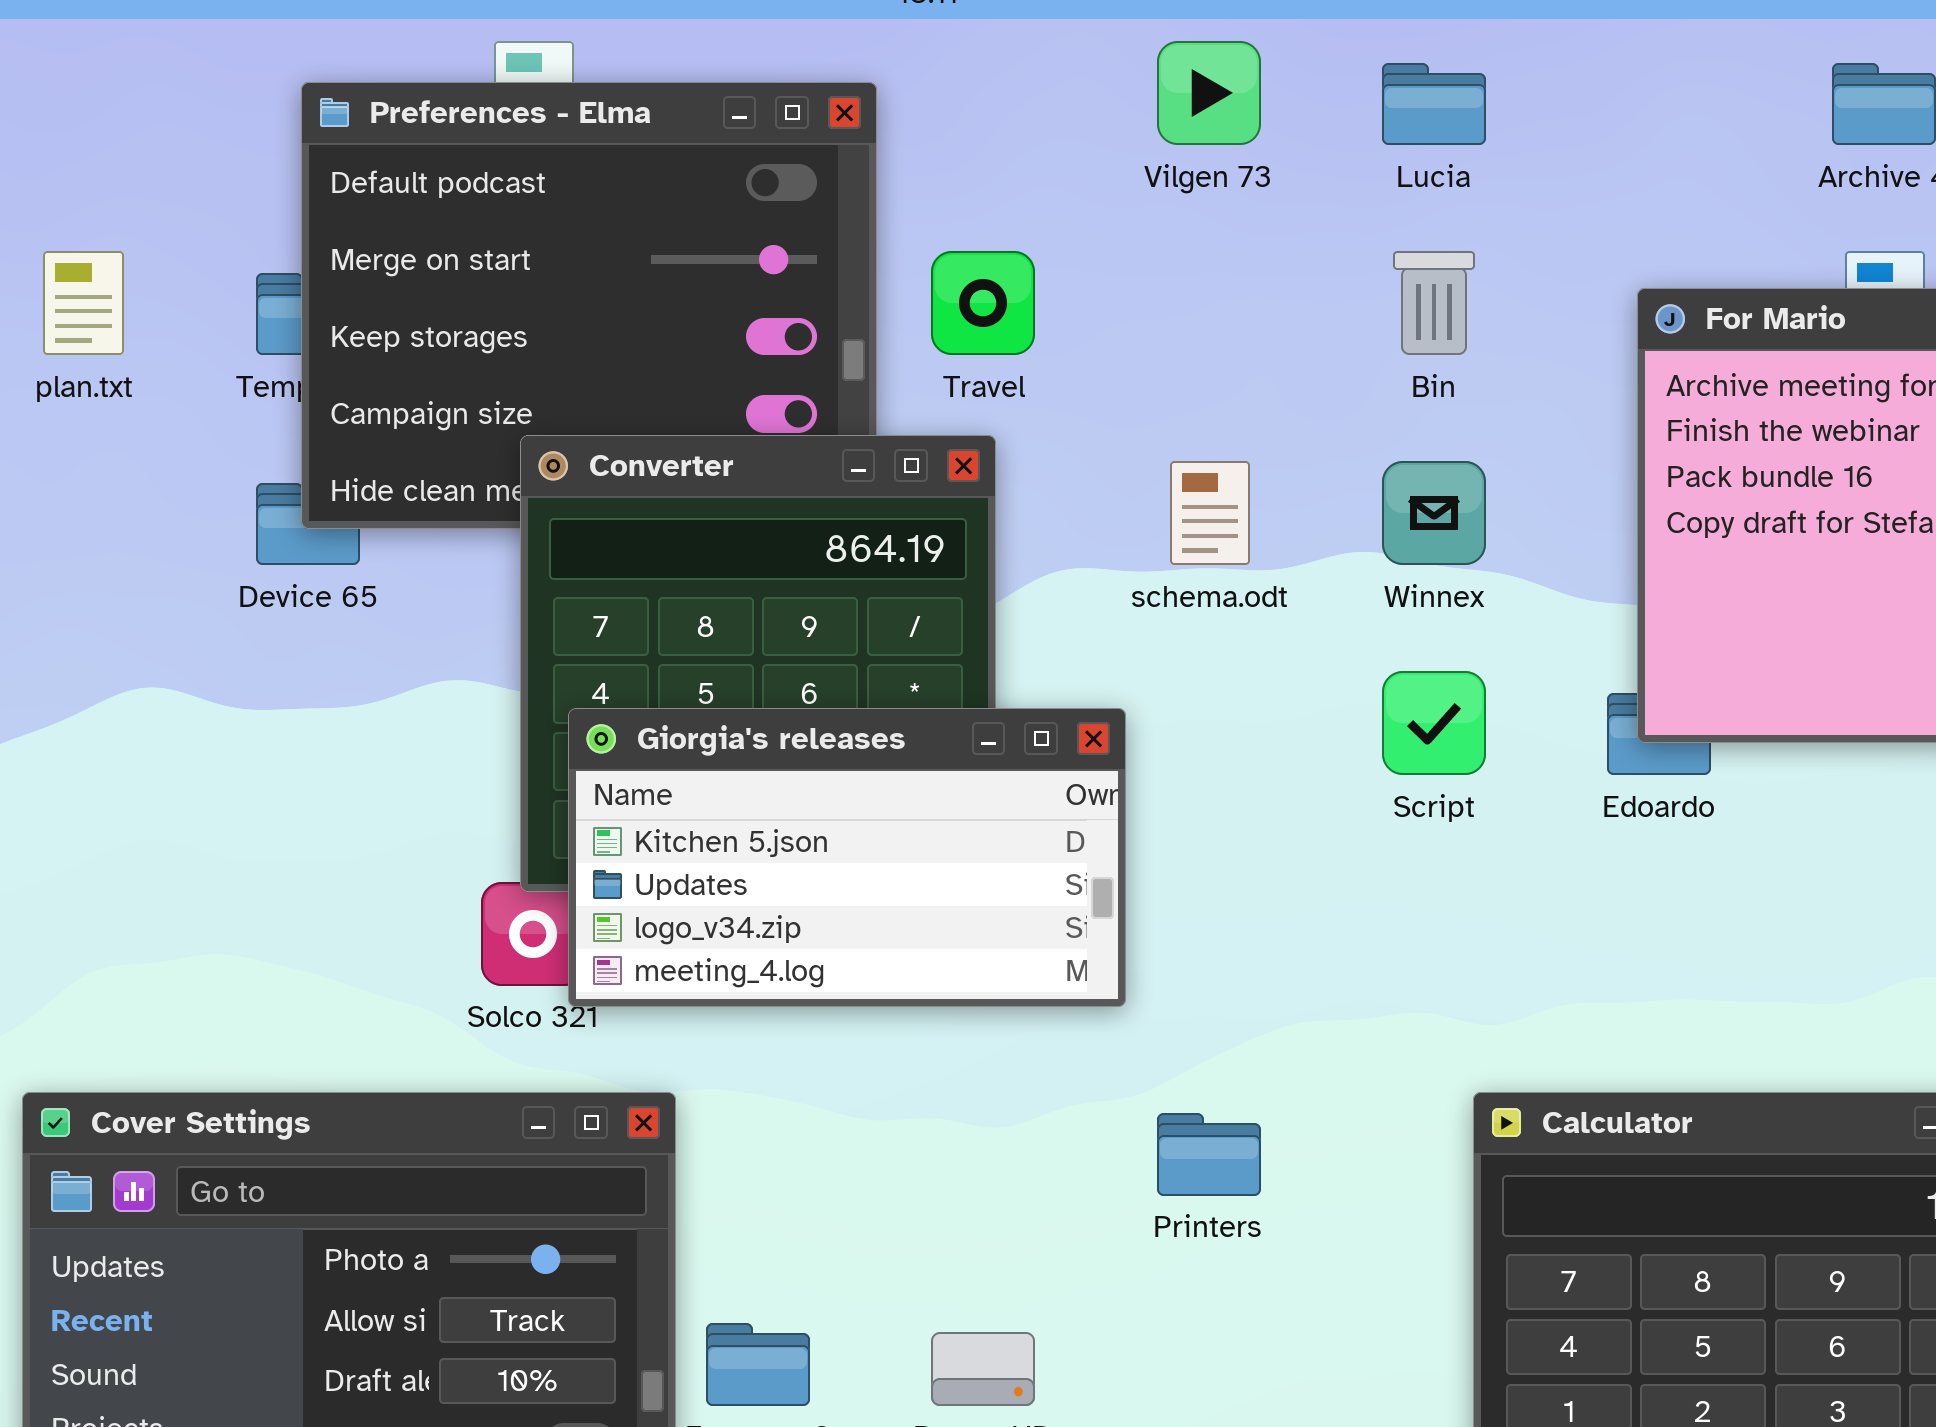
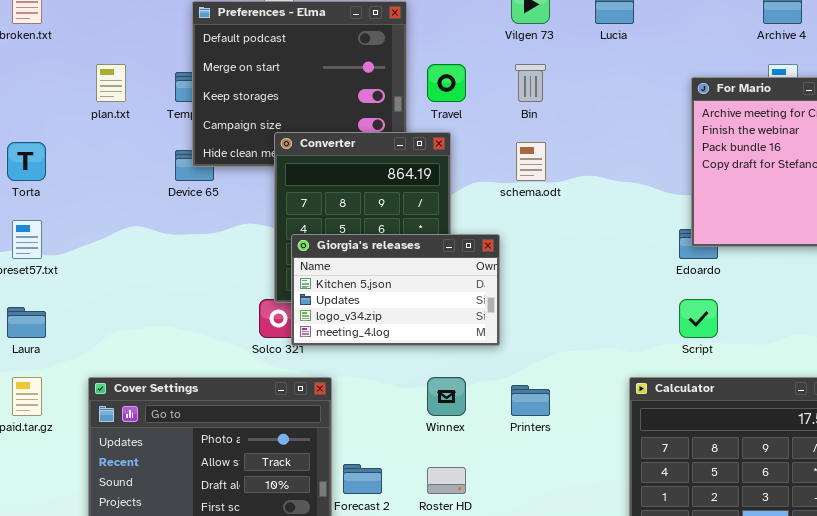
Bin: [1393,251,1475,355] -> [515,64,546,102], moved
Winnex: [1382,461,1486,565] -> [427,377,466,416], moved
Script: [1382,671,1486,775] -> [679,299,718,338], moved

